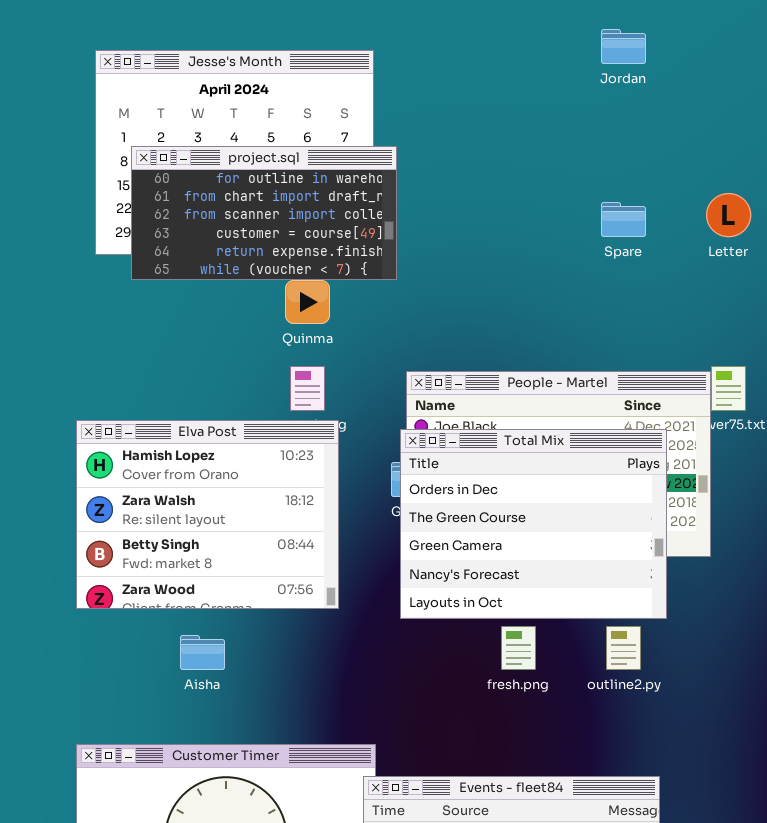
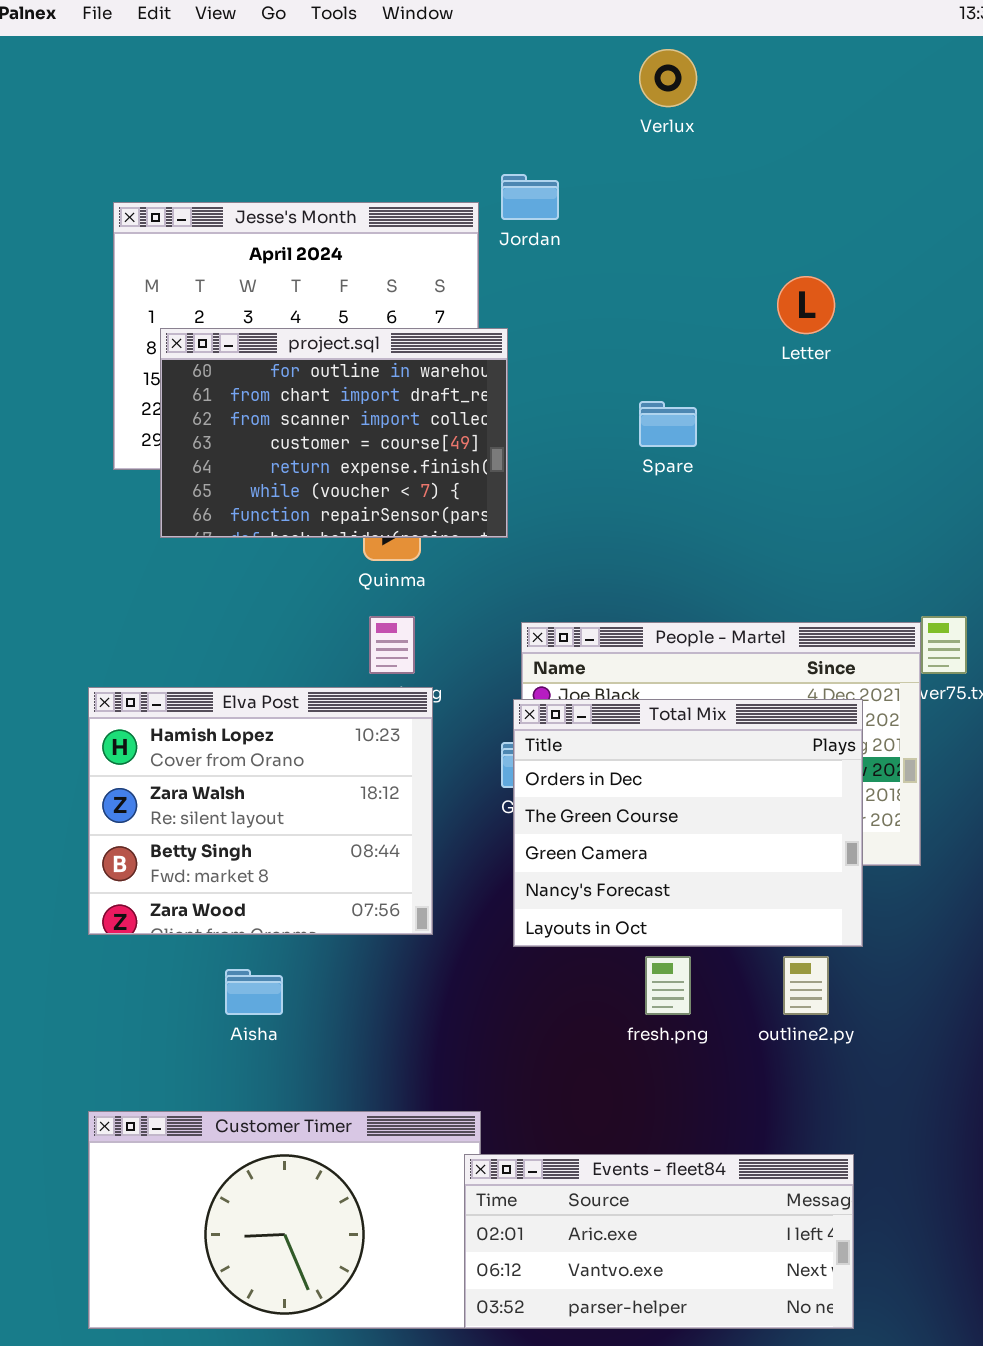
Jordan: [601,29,646,64] -> [501,174,559,220], moved
project.sql: [131,146,397,280] -> [160,328,508,538], resized
Letter: [706,193,751,237] -> [777,276,835,334], moved
Spare: [601,202,646,237] -> [639,401,697,447], moved

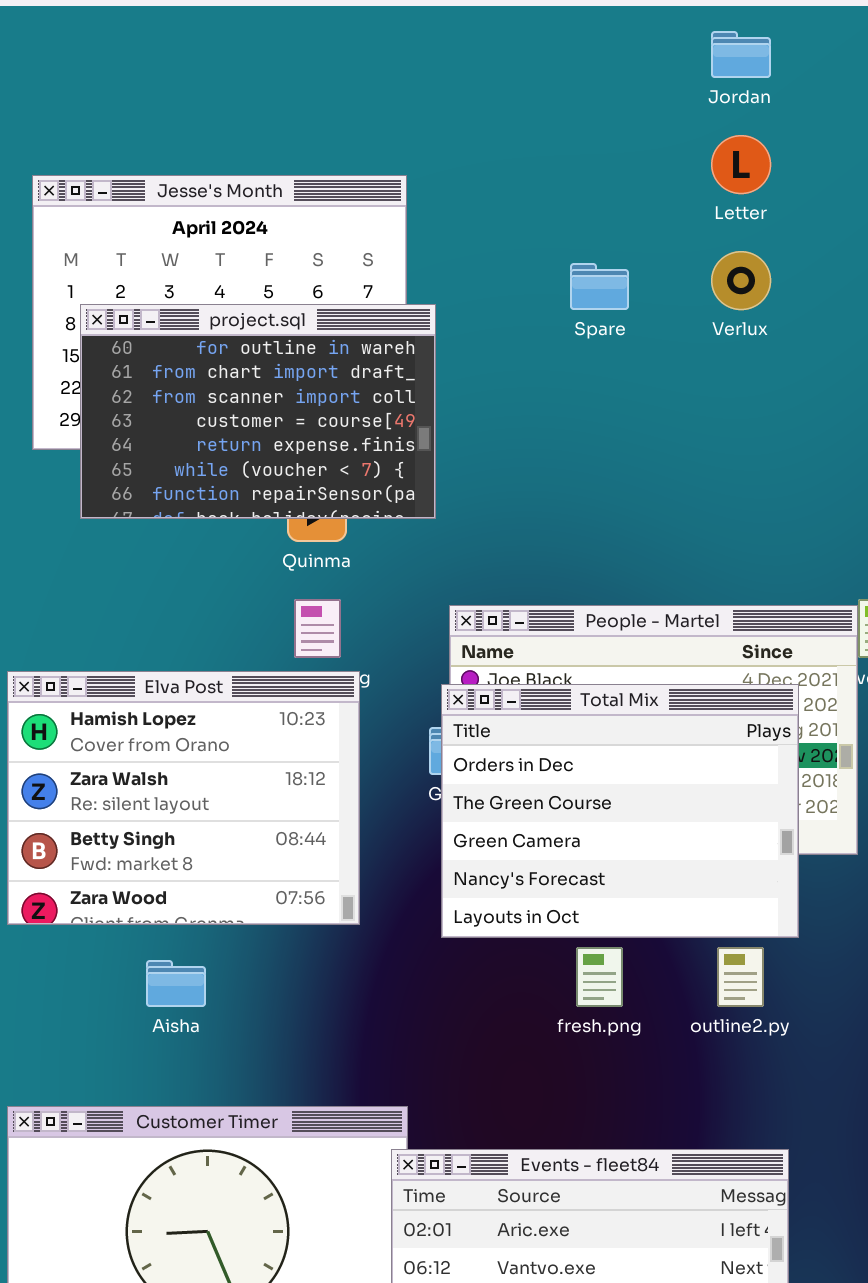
Verlux: [639,49,697,107] -> [711,251,771,310], moved
Jordan: [501,174,559,220] -> [711,31,771,78], moved
Letter: [777,276,835,334] -> [711,135,771,194], moved
Spare: [639,401,697,447] -> [570,263,629,310], moved

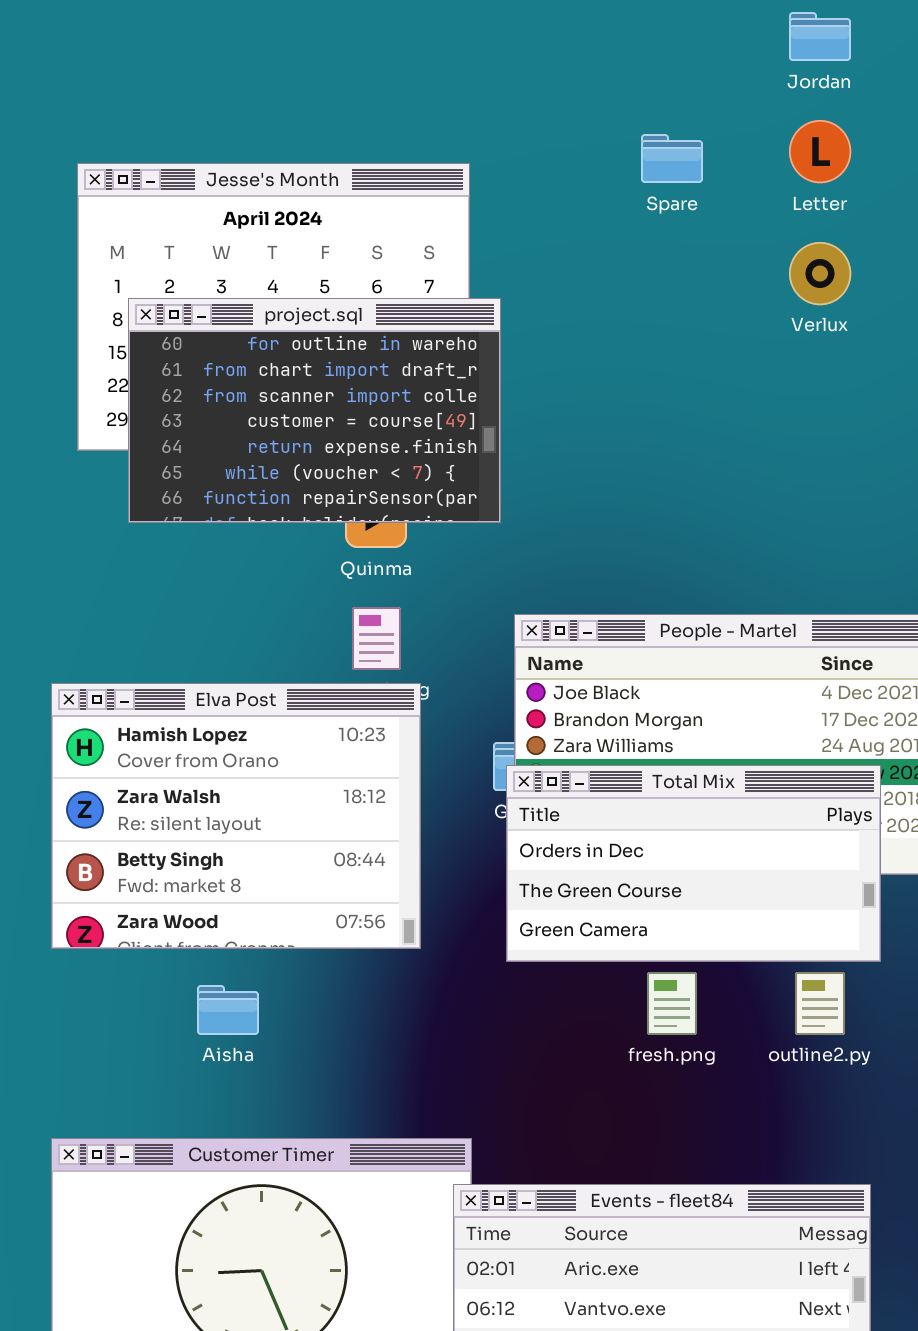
Spare: [570,263,629,310] -> [641,134,703,183], moved
Total Mix: [441,684,799,938] -> [506,765,881,962], resized

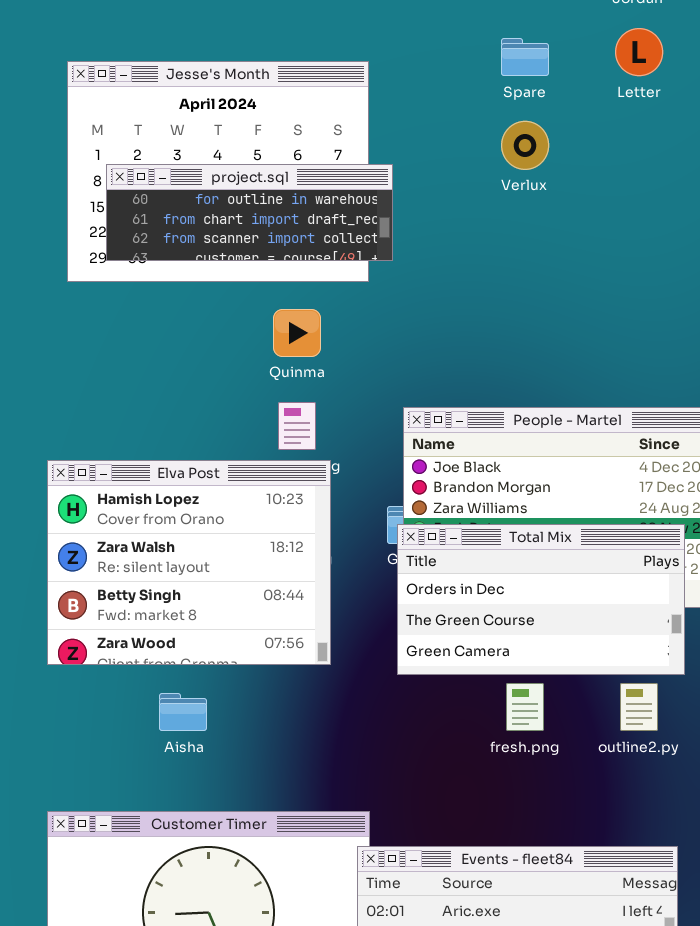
Verlux: [789,242,851,305] -> [501,121,549,170], moved
project.sql: [128,298,501,523] -> [106,164,393,261], resized

